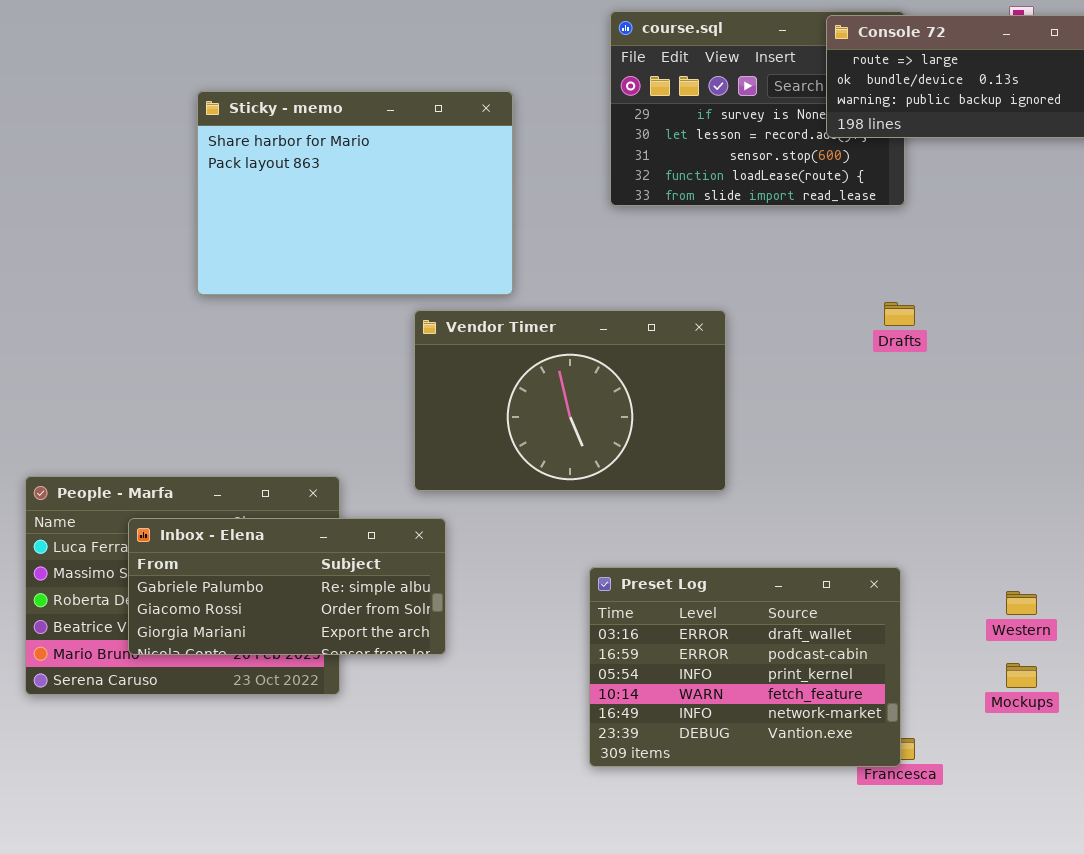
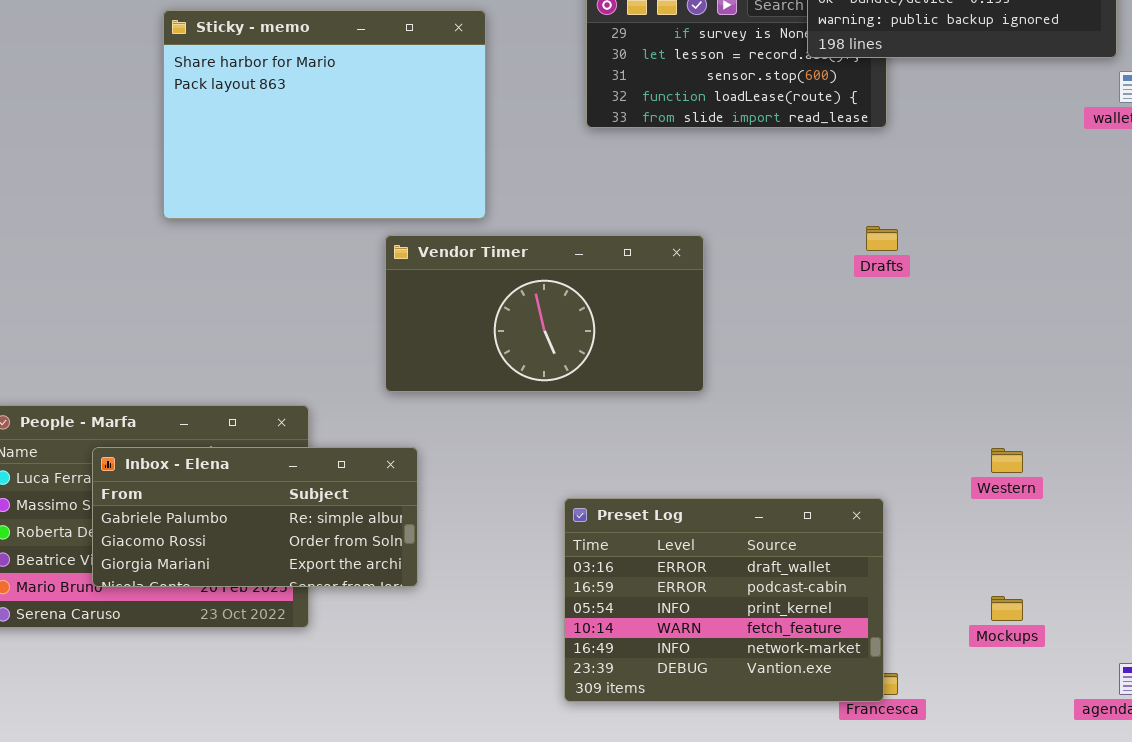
Vendor Timer: [414,310,726,491] -> [385,235,704,392], resized
Western: [1006,591,1037,615] -> [991,448,1023,473], moved

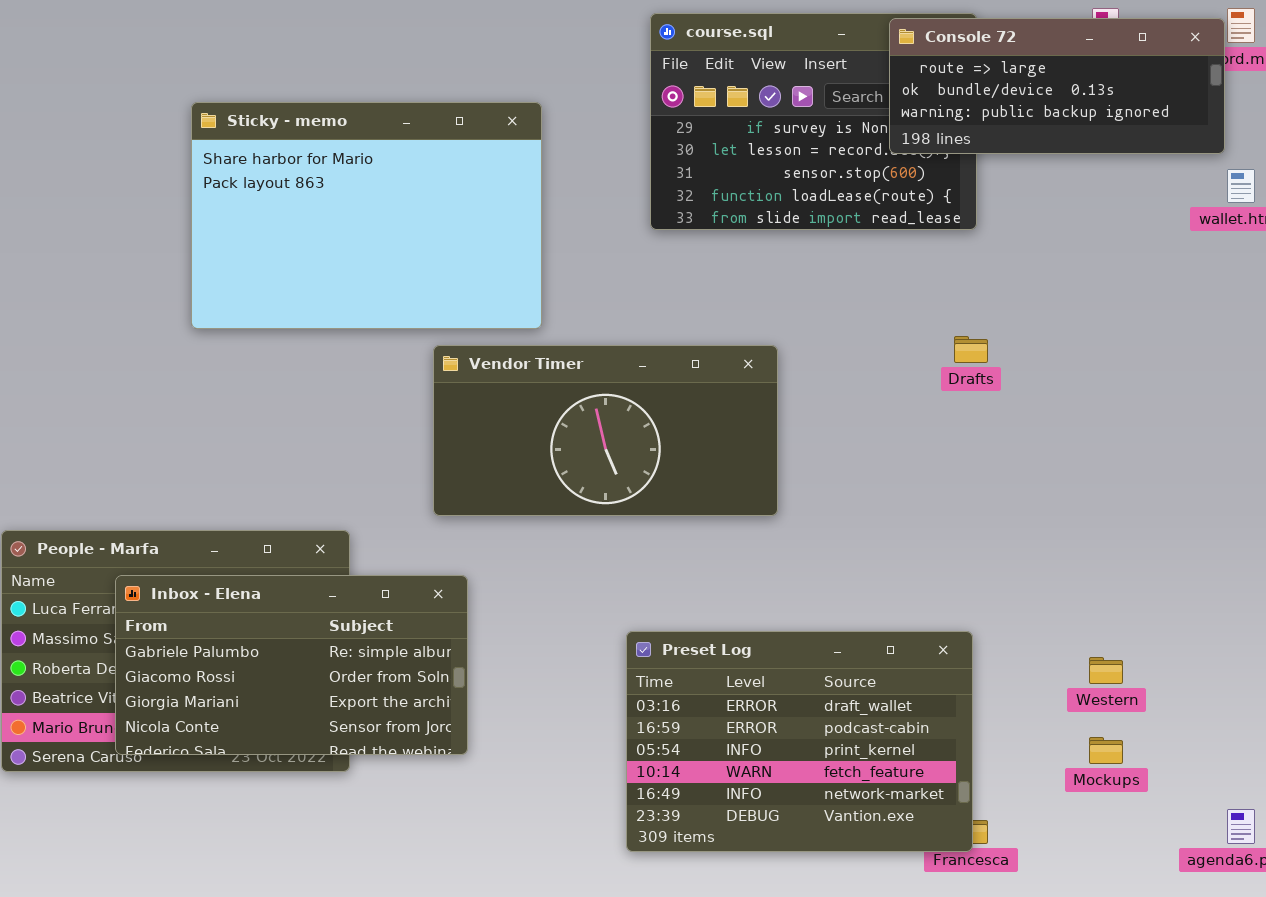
Inbox - Elena: [92,447,418,587] -> [115,575,468,755], resized
Western: [991,448,1023,473] -> [1089,657,1123,684], moved

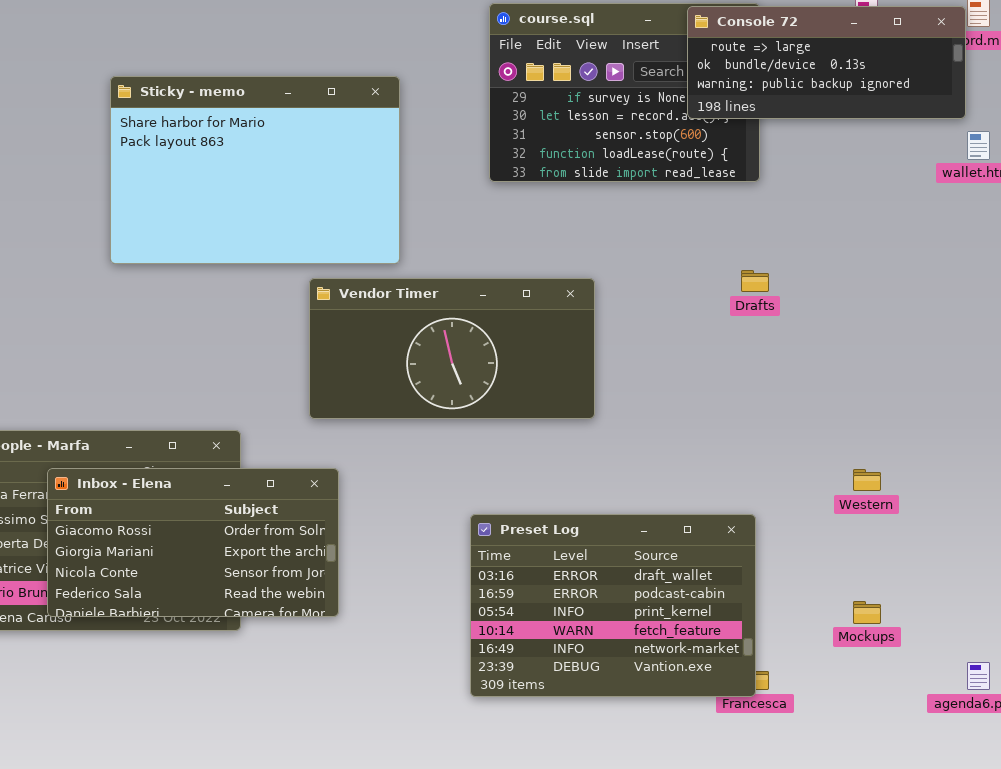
Inbox - Elena: [115,575,468,755] -> [47,468,339,617], scrolled down 1 row
Western: [1089,657,1123,684] -> [853,469,881,491], moved

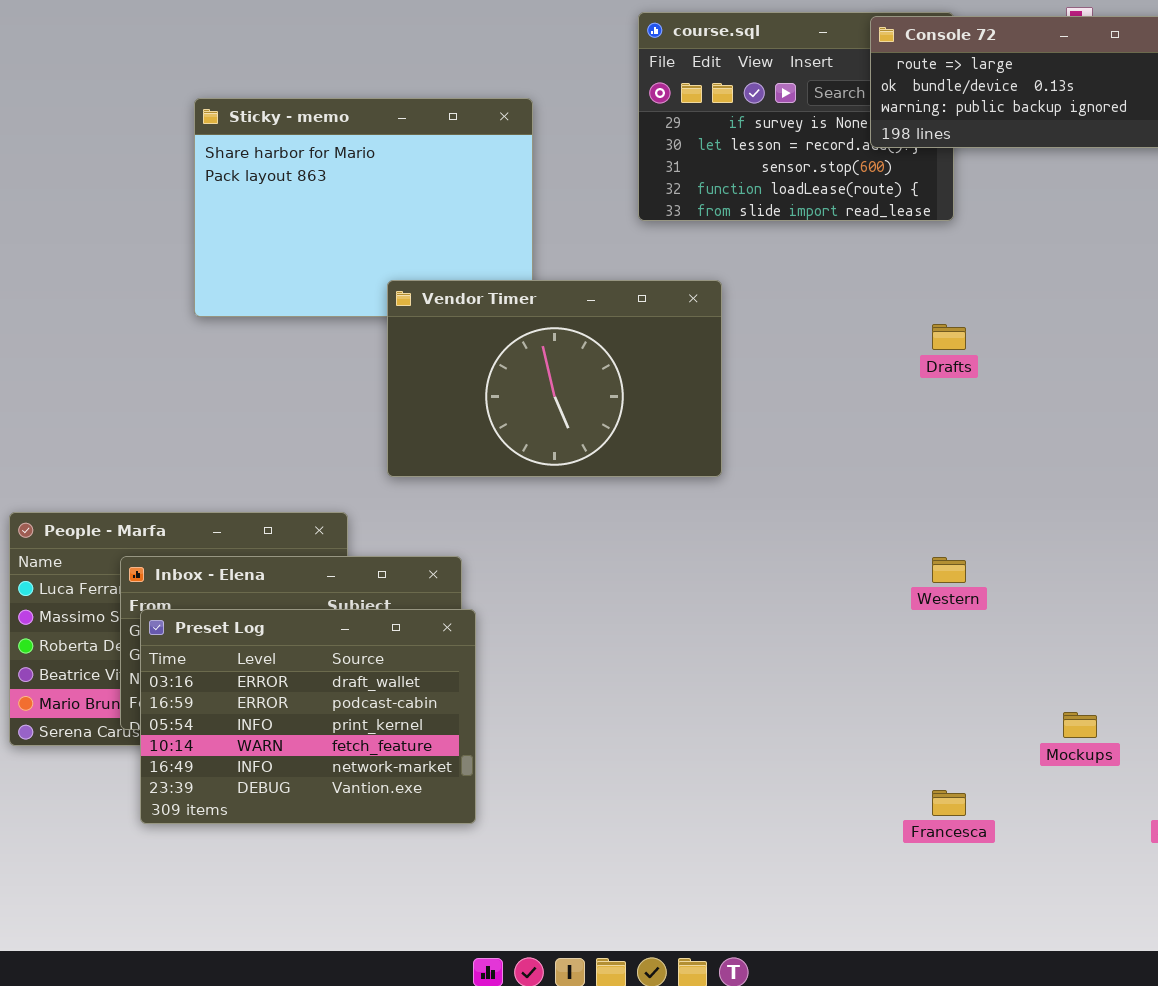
Vendor Timer: [309,278,595,419] -> [387,280,722,477], moved, resized
Western: [853,469,881,491] -> [932,557,966,583], moved
Preset Log: [470,514,756,697] -> [140,609,476,824], moved

